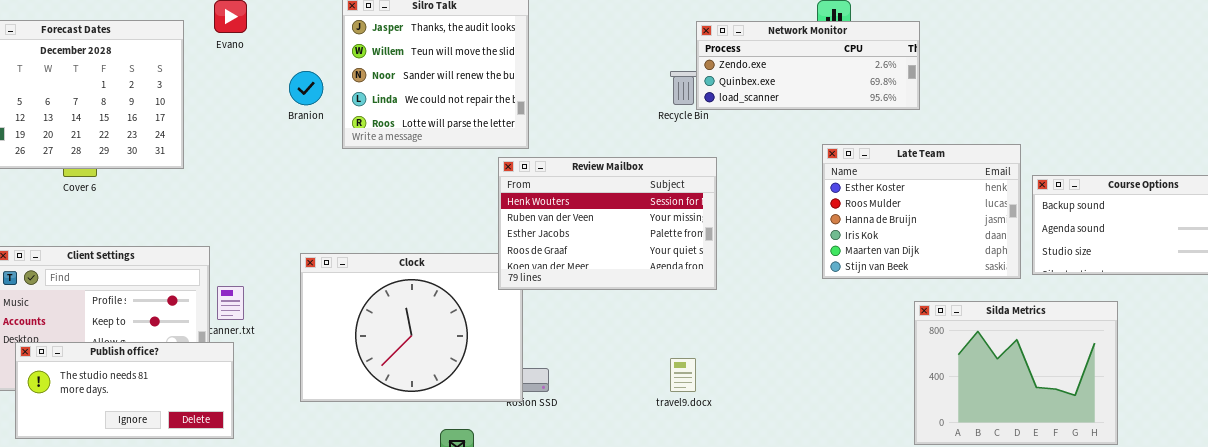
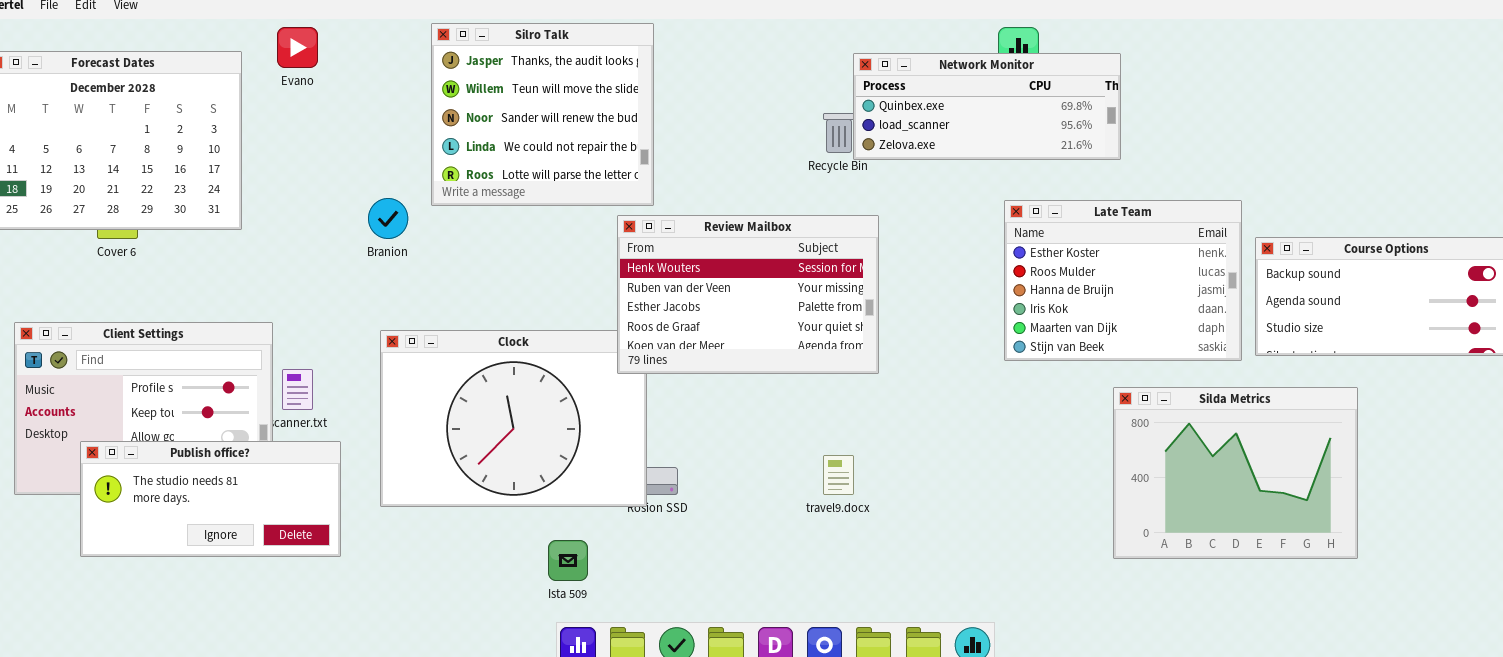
Network Monitor: [696,21,920,110] -> [853,53,1121,160], scrolled down 1 row
Branion: [289,71,323,105] -> [368,198,408,239], moved
Publish office?: [15,342,234,439] -> [80,441,341,557], moved

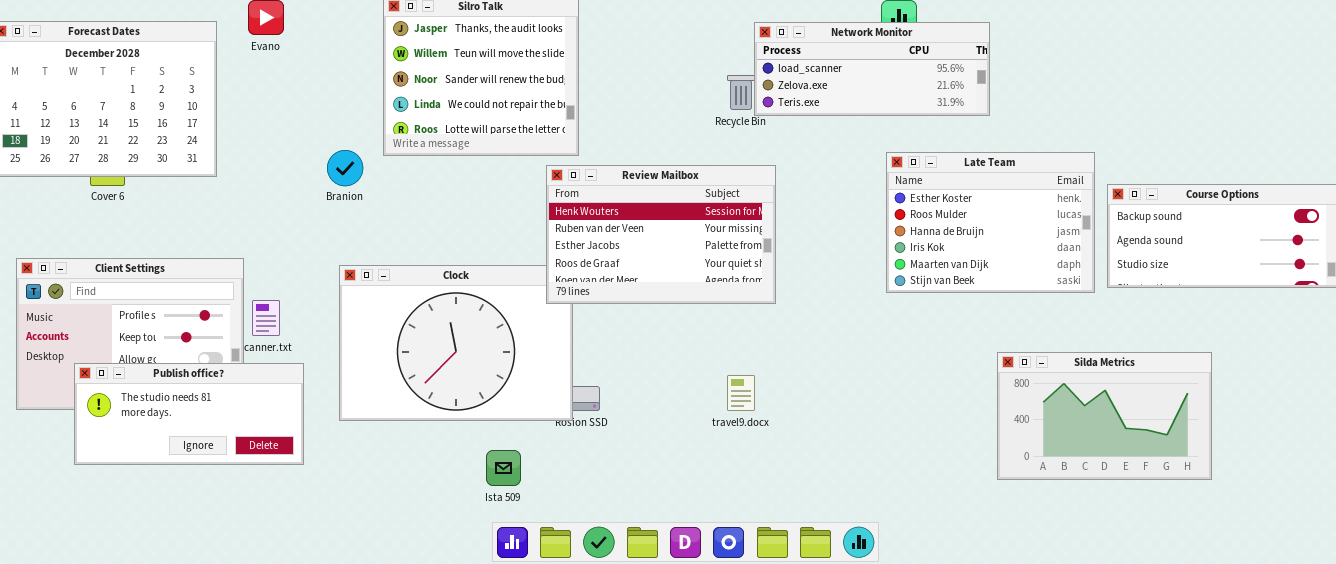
Network Monitor: [853,53,1121,160] -> [754,22,990,116], scrolled down 1 row
Silda Metrics: [1113,387,1358,559] -> [997,352,1212,480], moved, resized

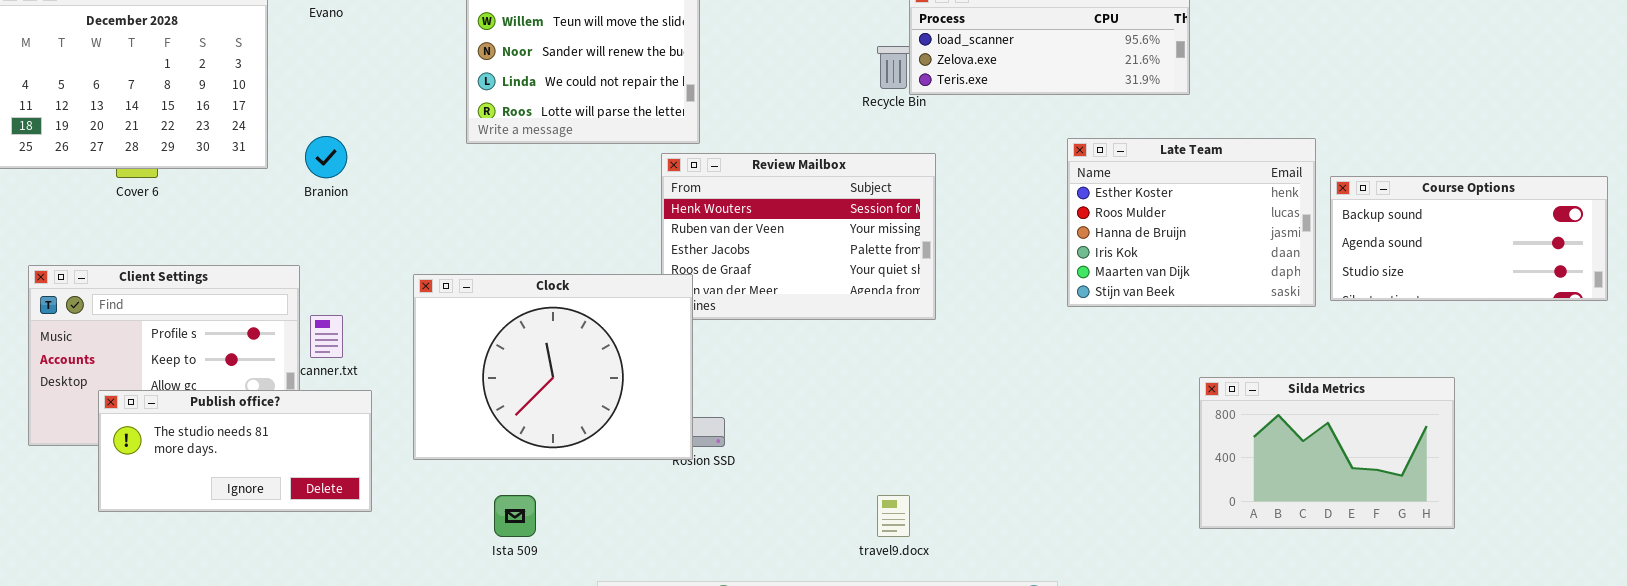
Branion: [327,150,363,186] -> [305,136,347,178], moved
Clock: [339,265,573,421] -> [413,274,693,460], raised
travel9.docx: [727,375,755,411] -> [877,495,910,537], moved
Ista 509: [486,450,521,486] -> [494,495,536,537], moved

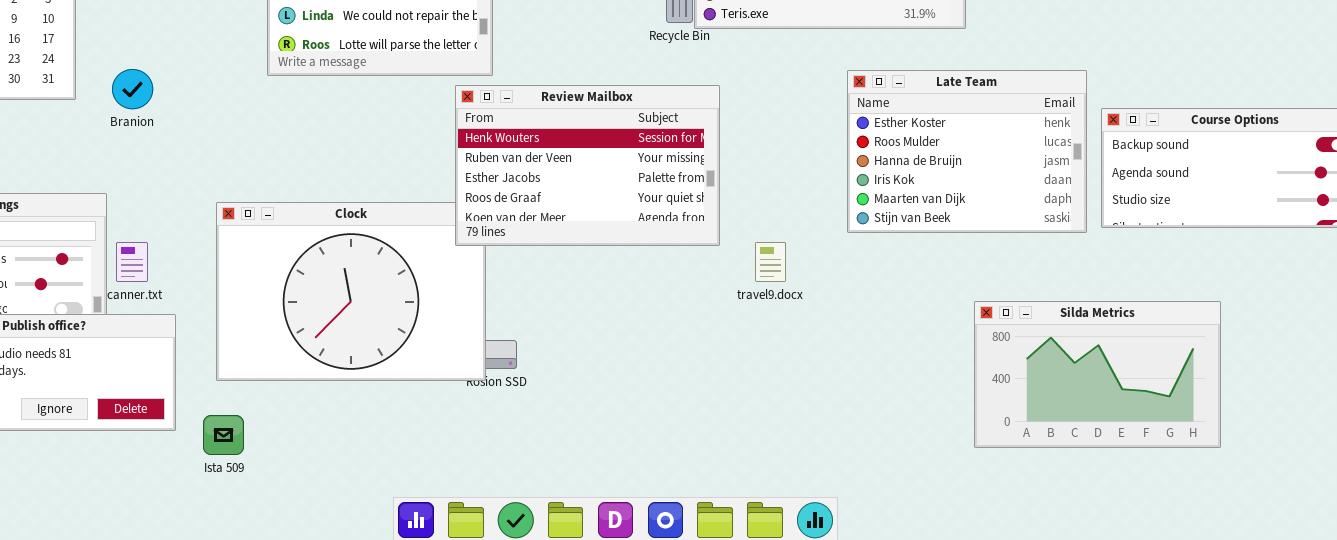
Review Mailbox: [661,153,936,320] -> [455,85,720,246], raised
Ista 509: [494,495,536,537] -> [203,415,244,455], moved
travel9.docx: [877,495,910,537] -> [755,242,786,282], moved

